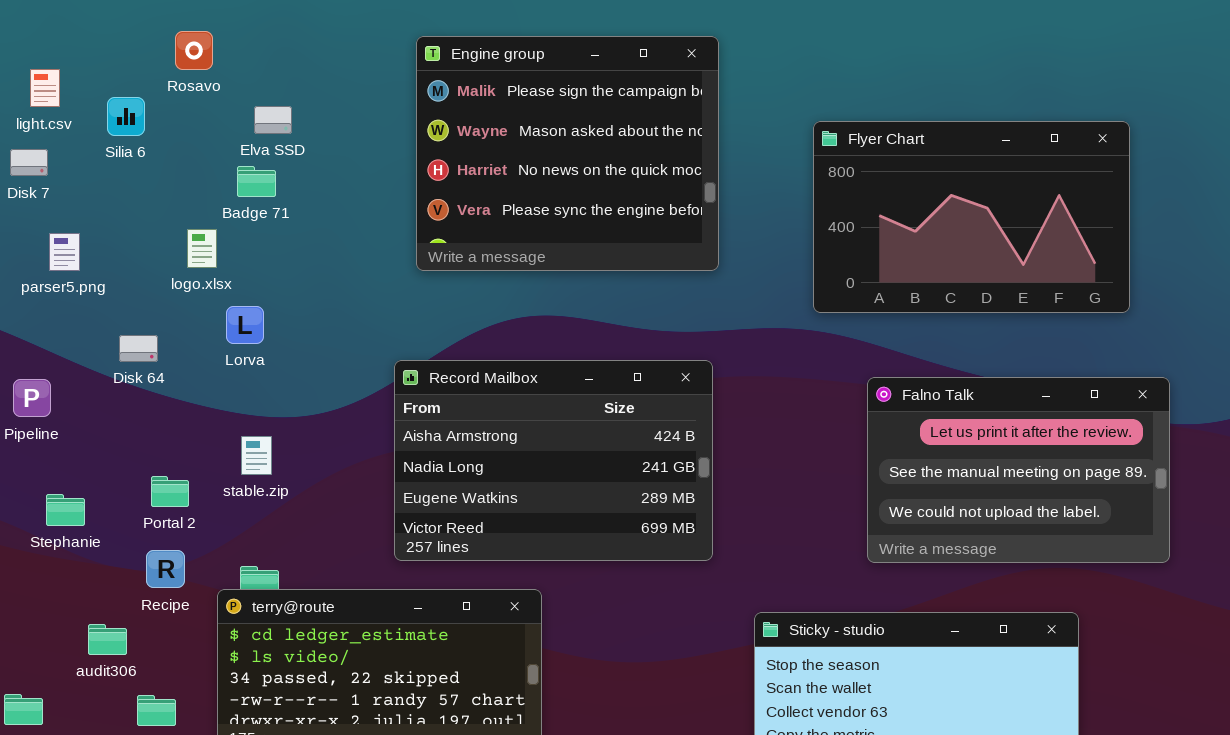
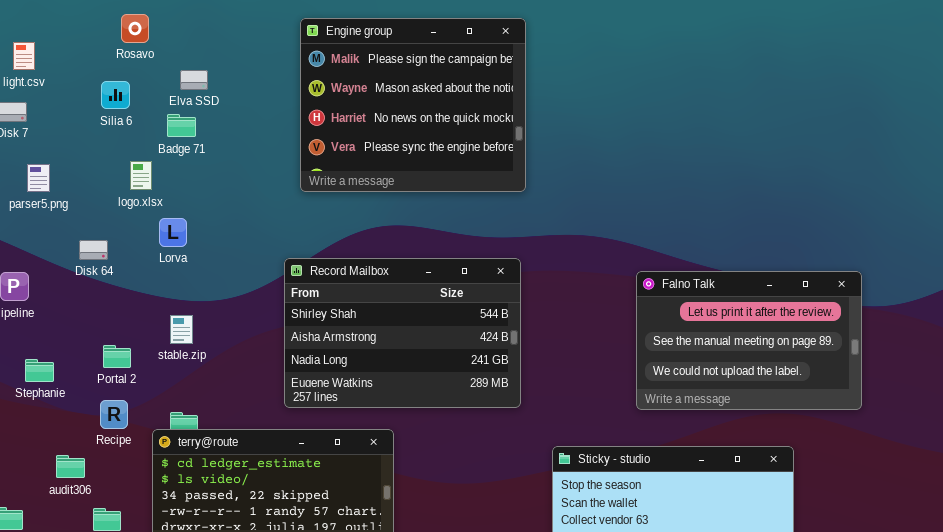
Silia 6: [107,97,145,136] -> [101,81,130,109], moved
Flyer Chart: [813,121,1130,313] -> none, closed
Record Mailbox: [394,360,713,561] -> [284,258,521,408], scrolled up 1 row

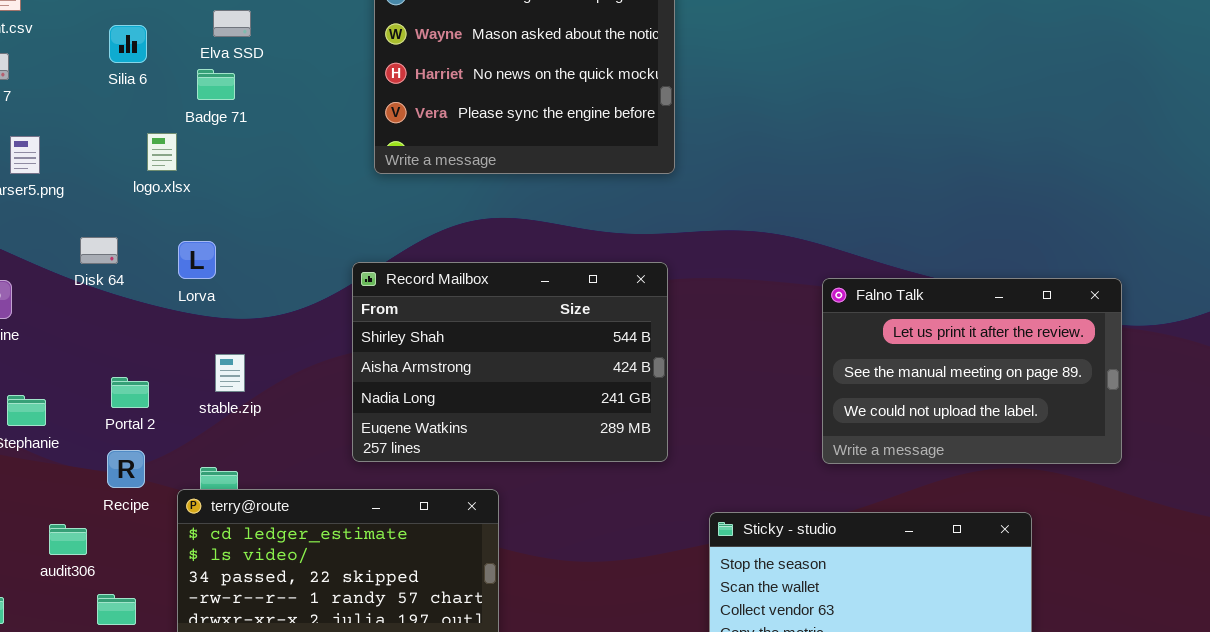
Lorva: [159,218,187,247] -> [178,241,216,279], moved
stable.zip: [170,315,193,344] -> [215,354,245,392], moved

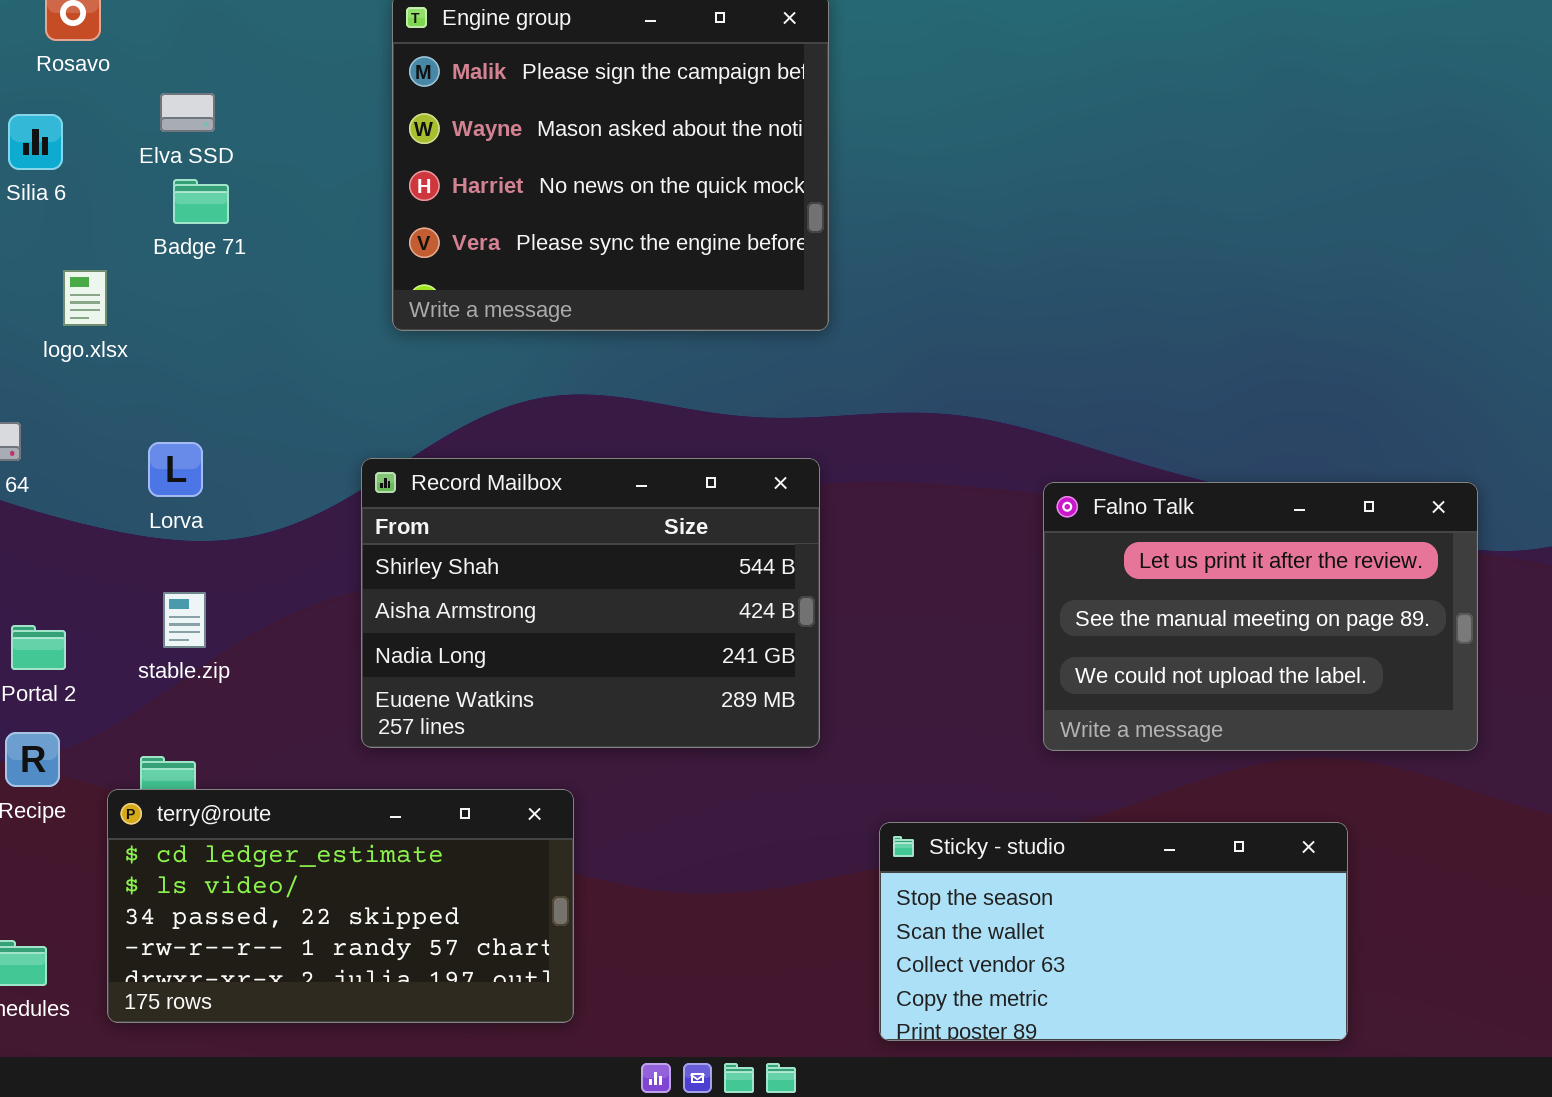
Badge 71: [197,69,235,100] -> [173,179,229,224], moved
Lorva: [178,241,216,279] -> [148,442,203,497], moved

